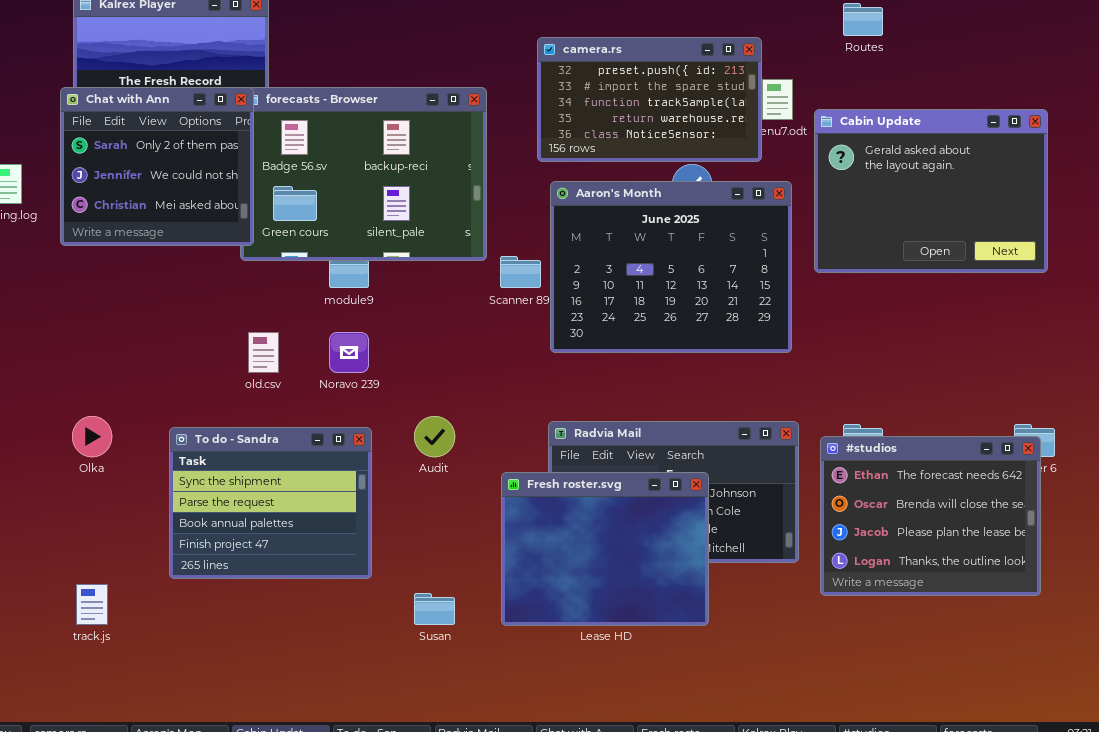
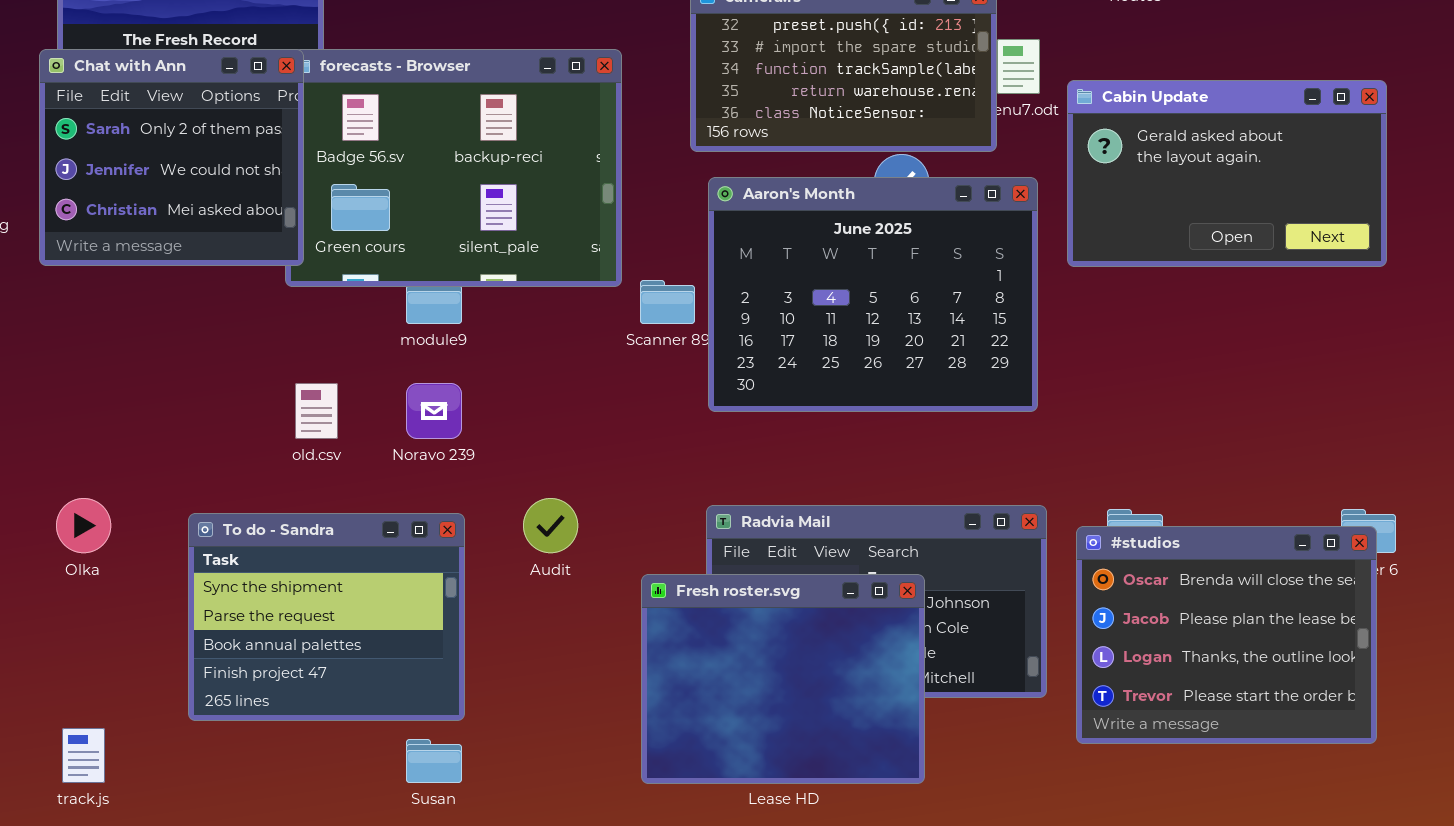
Cabin Update: [814,109,1048,273] -> [1067,80,1387,267], resized
#studios: [820,436,1041,596] -> [1076,526,1377,744], scrolled down 1 row
Susan: [414,593,455,625] -> [406,739,462,783], moved

